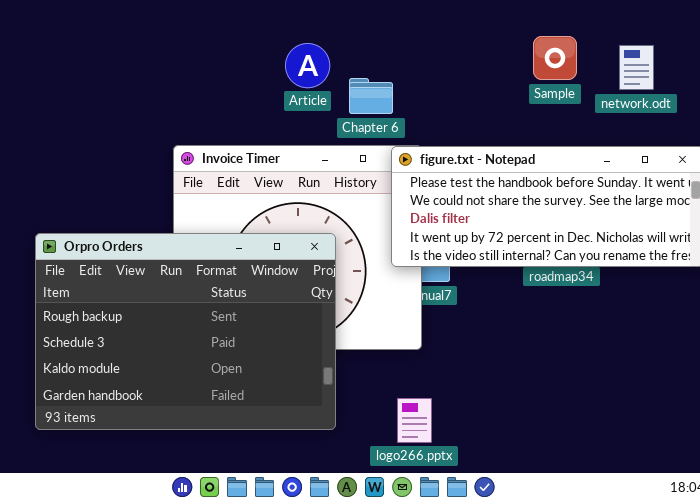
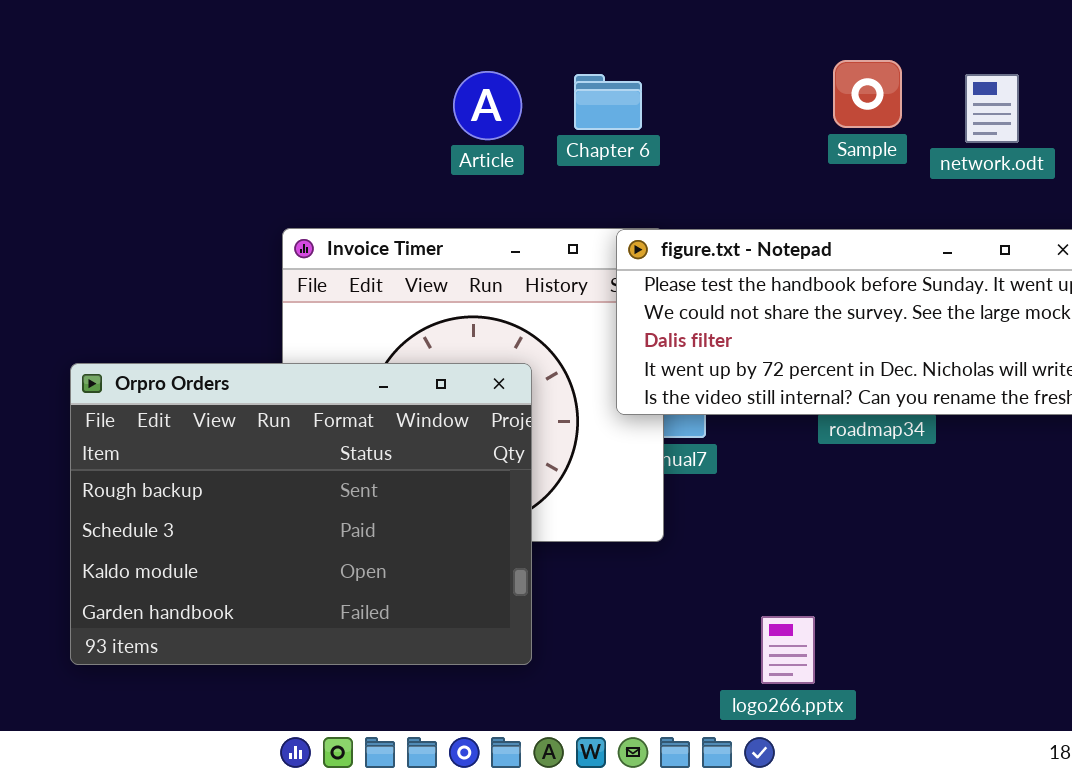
Chapter 6: [349,78,393,114] -> [574,74,642,130], moved
logo266.pptx: [397,398,432,443] -> [761,616,815,684], moved

